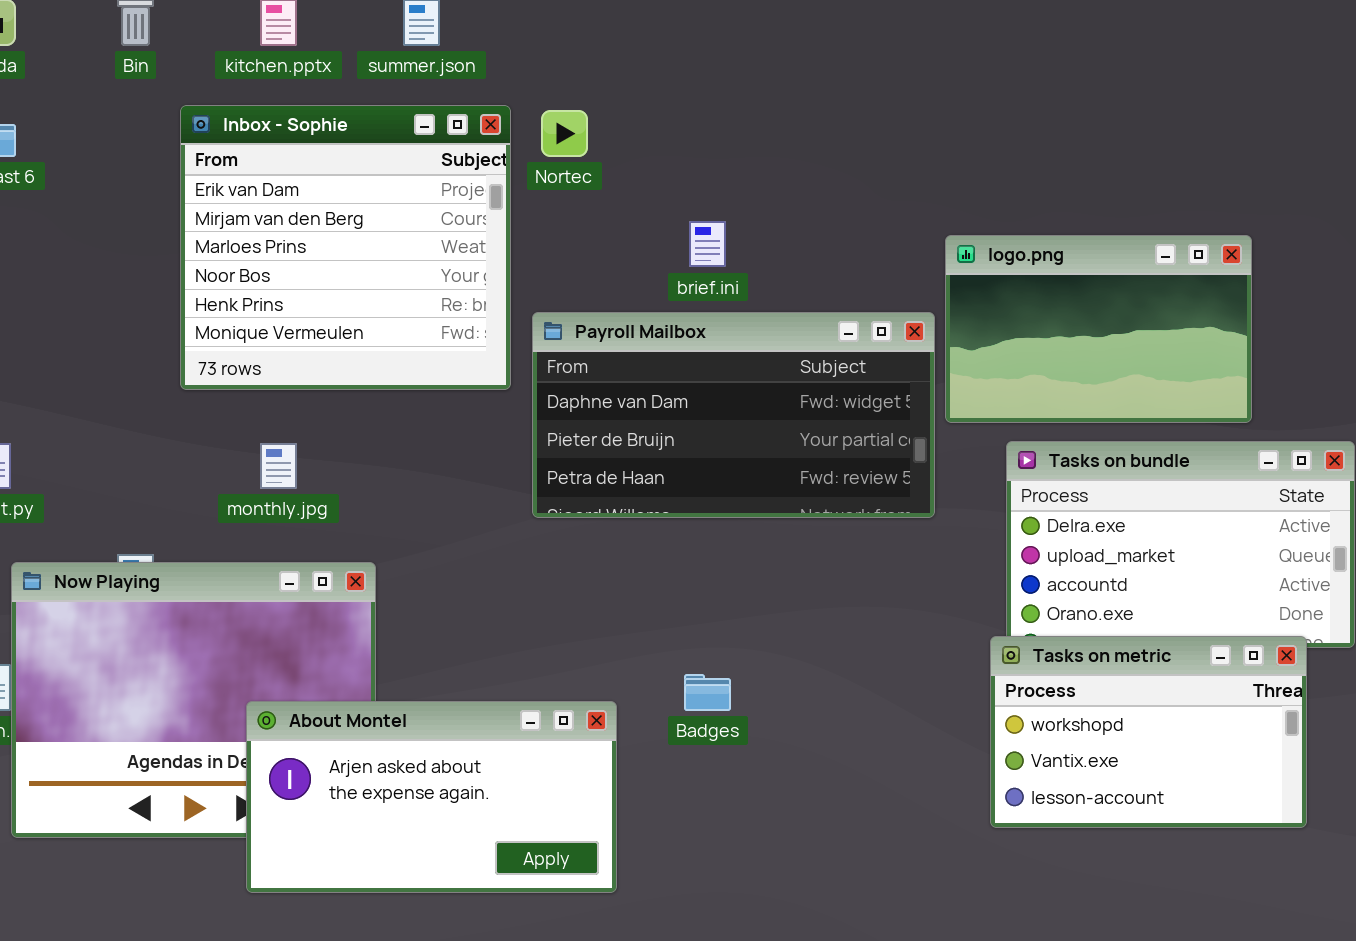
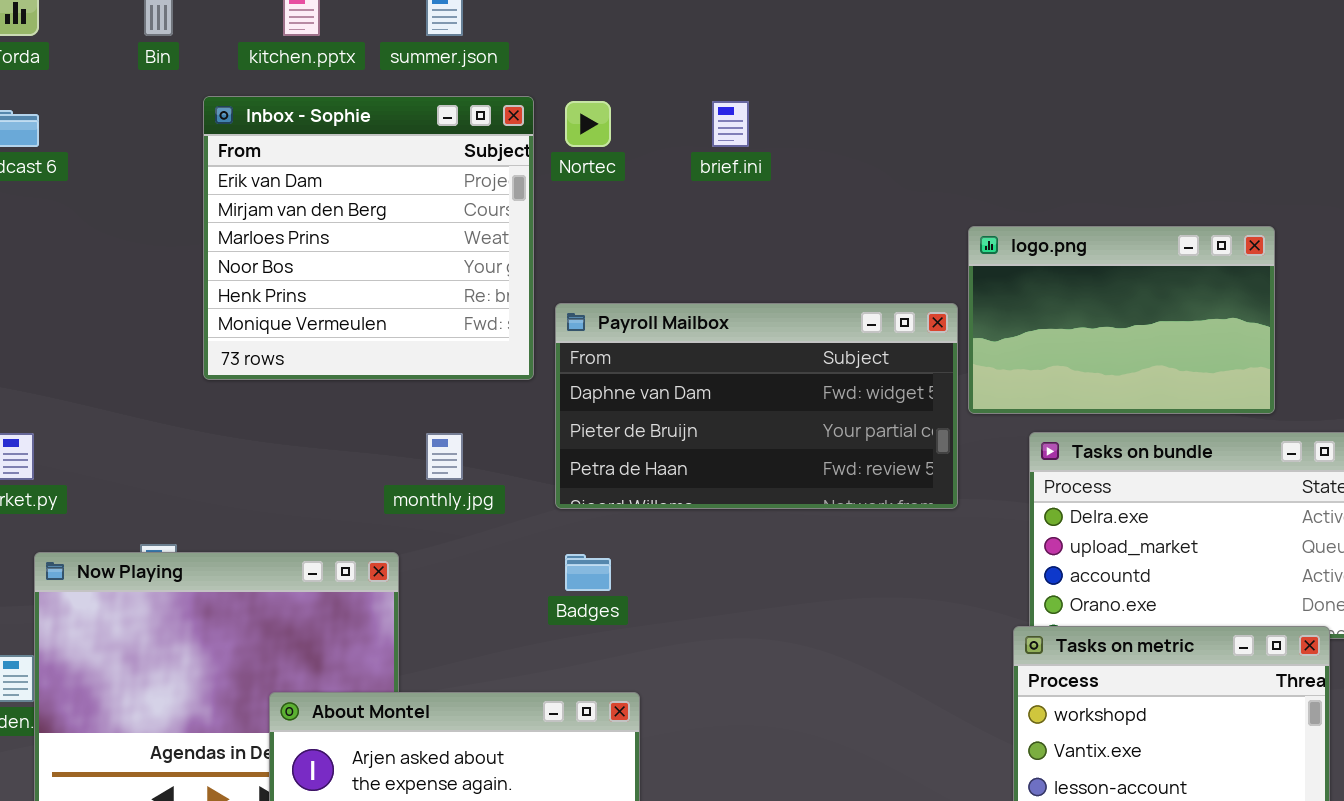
brief.ini: [689,221,726,267] -> [712,101,749,147], moved
monthly.jpg: [260,443,297,489] -> [426,433,463,480], moved
Badges: [684,674,731,711] -> [565,554,611,591], moved

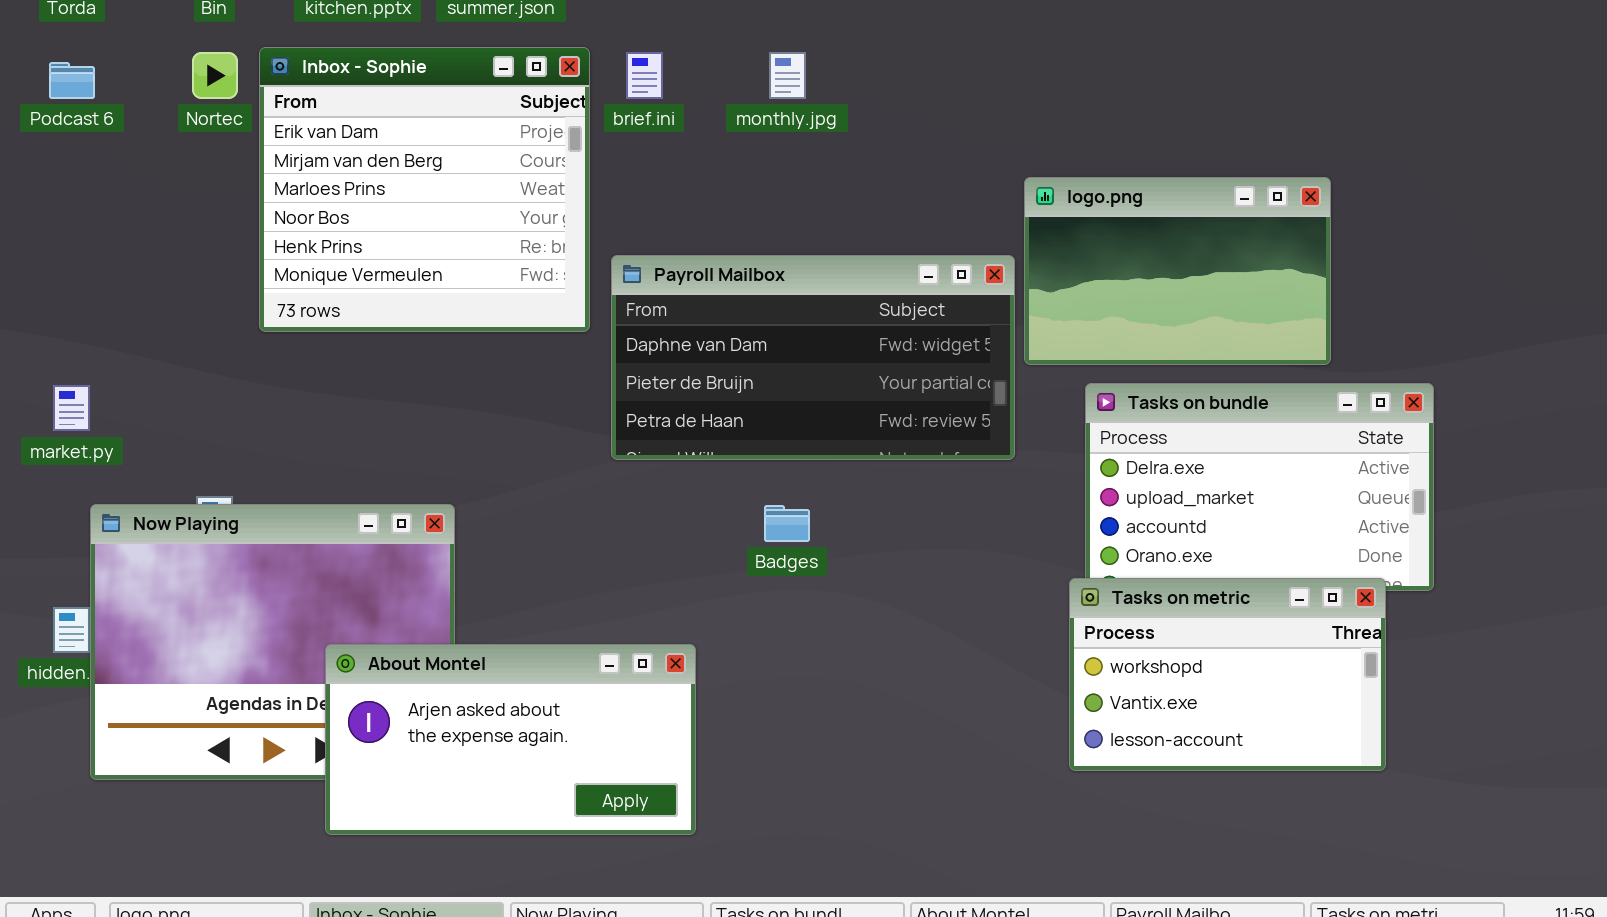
Nortec: [565,101,611,147] -> [192,52,238,99], moved
brief.ini: [712,101,749,147] -> [626,52,663,99], moved
monthly.jpg: [426,433,463,480] -> [769,52,806,99], moved
Badges: [565,554,611,591] -> [764,505,810,542], moved

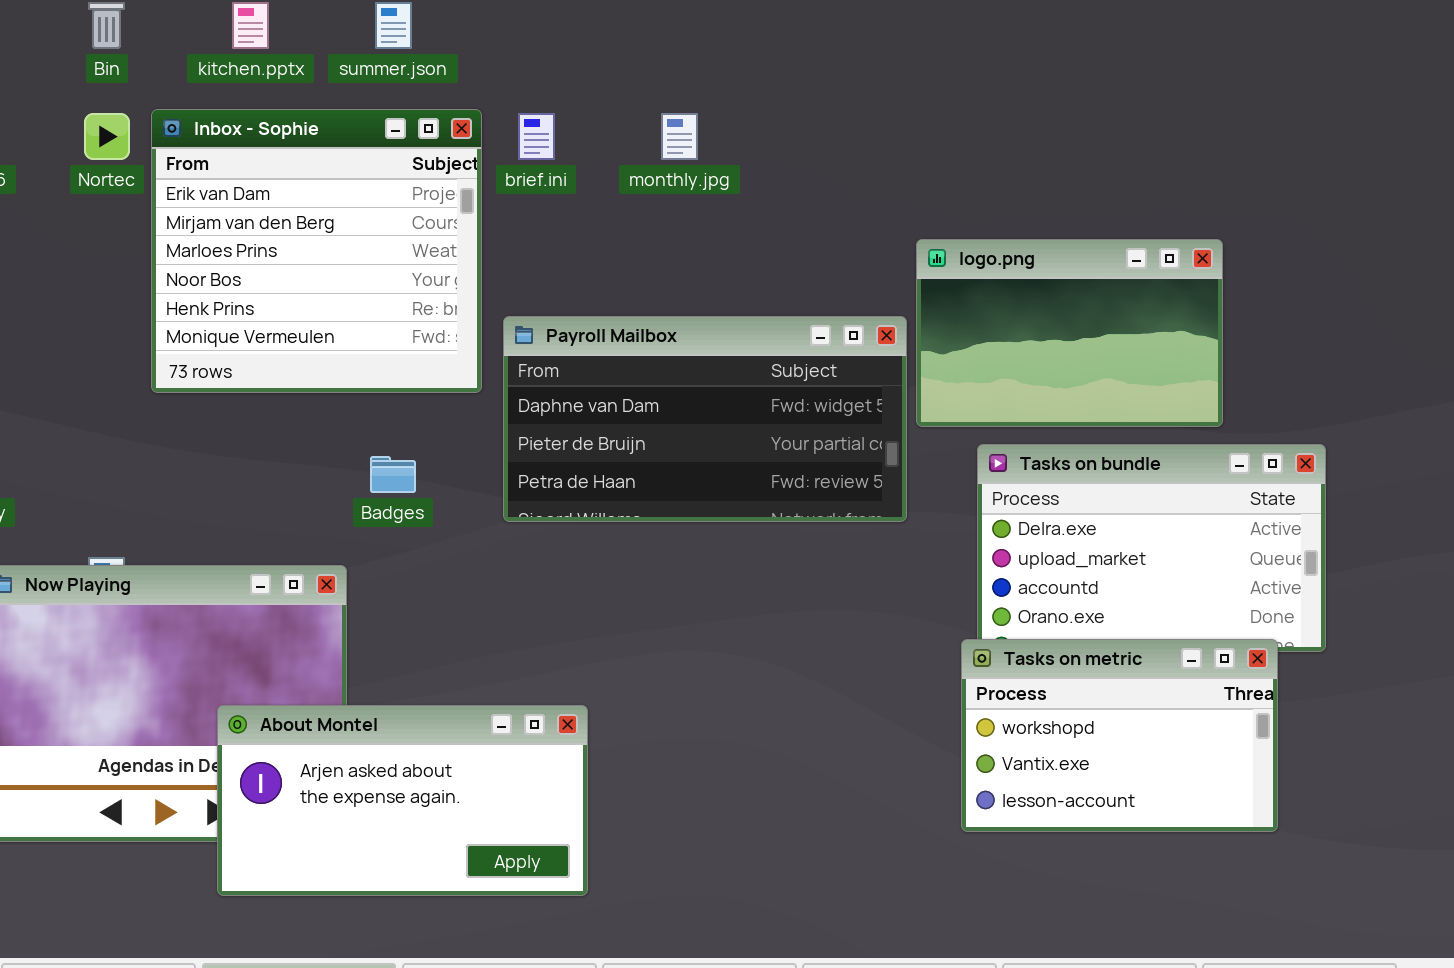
Badges: [764,505,810,542] -> [370,456,416,493], moved

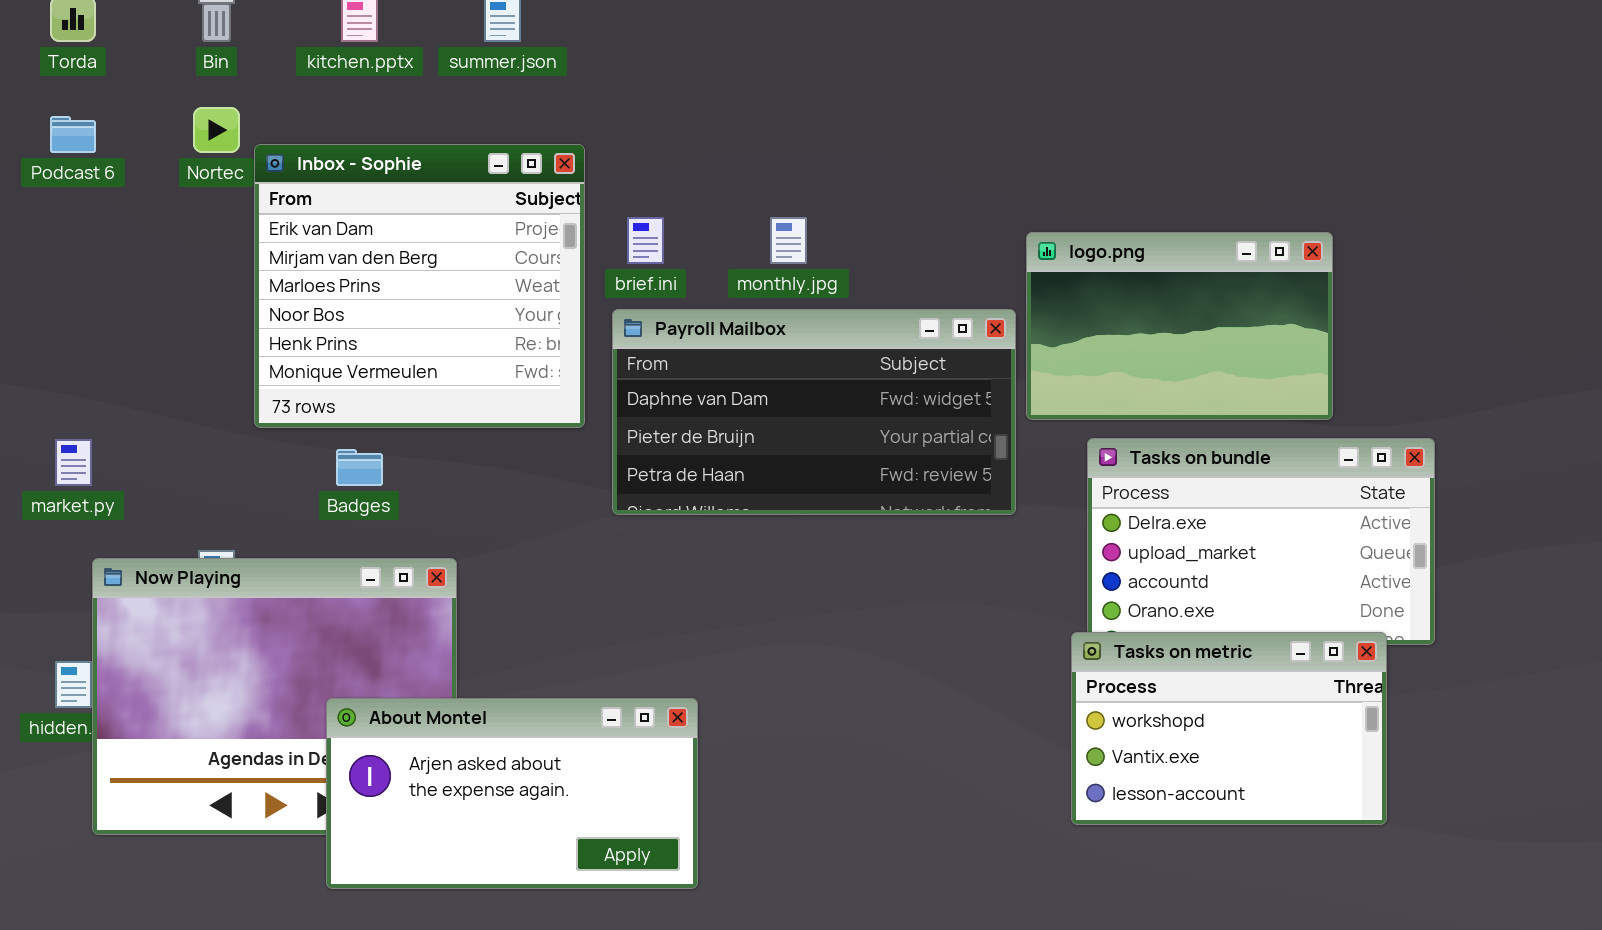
Inbox - Sophie: [151,109,482,393] -> [254,144,585,428], moved
brief.ini: [518,113,555,160] -> [627,217,664,264], moved
monthly.jpg: [661,113,698,160] -> [770,217,807,264], moved
Badges: [370,456,416,493] -> [336,449,383,486], moved

